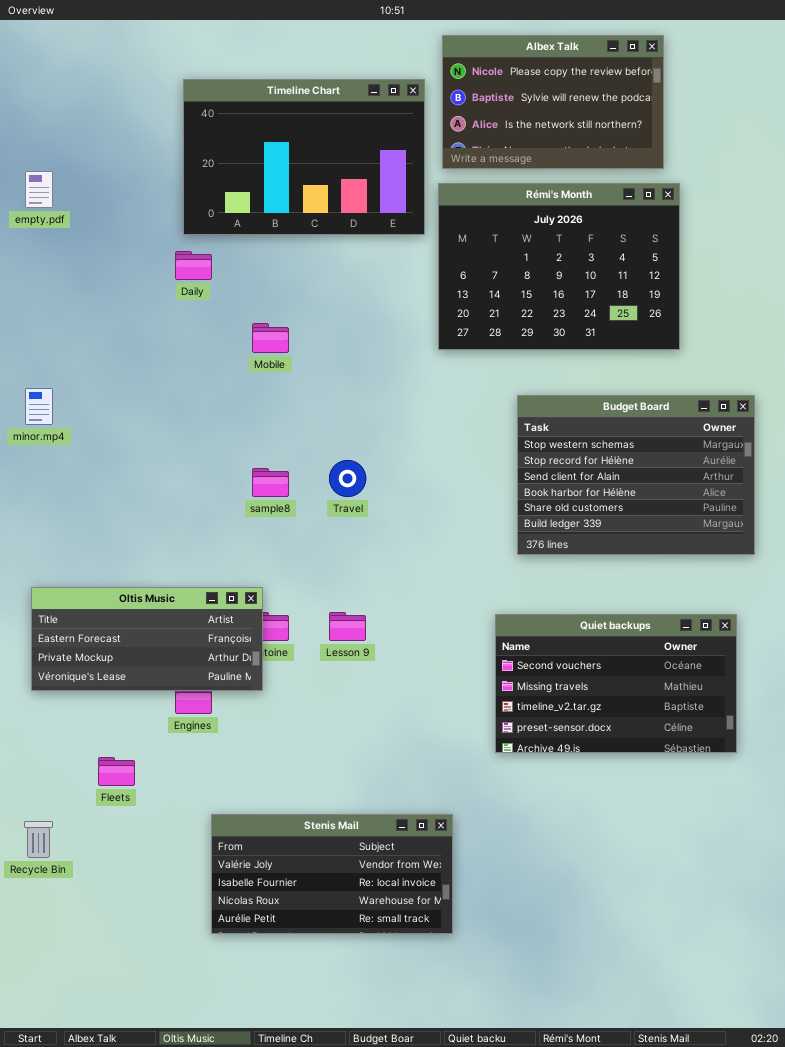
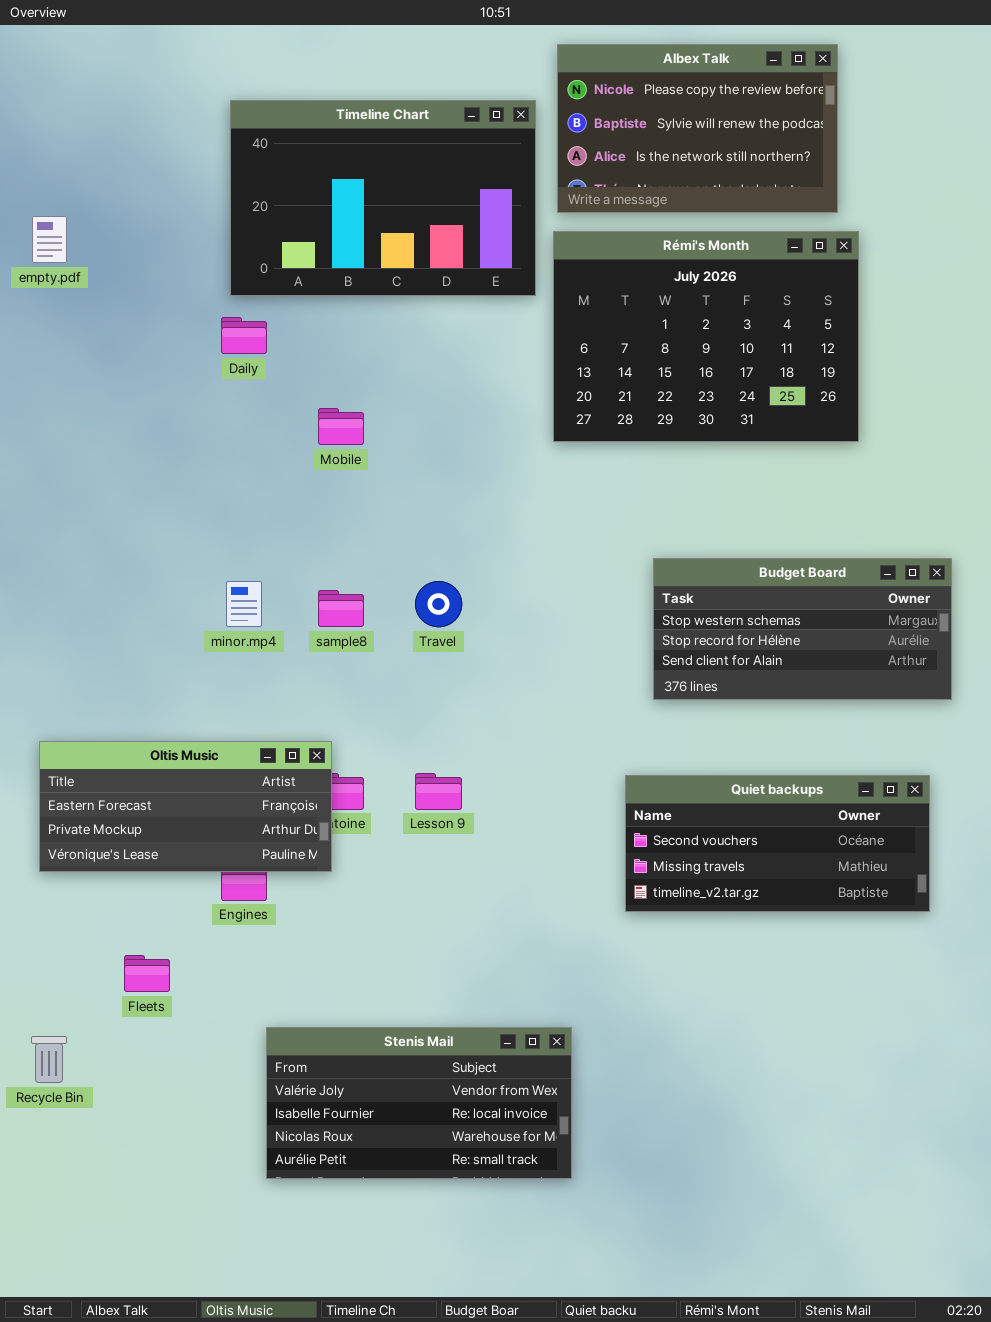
minor.mp4: [25,388,53,425] -> [226,581,262,627], moved
Budget Board: [517,395,755,555] -> [653,558,952,700], resized
Quiet backups: [495,614,737,753] -> [625,775,930,912], resized

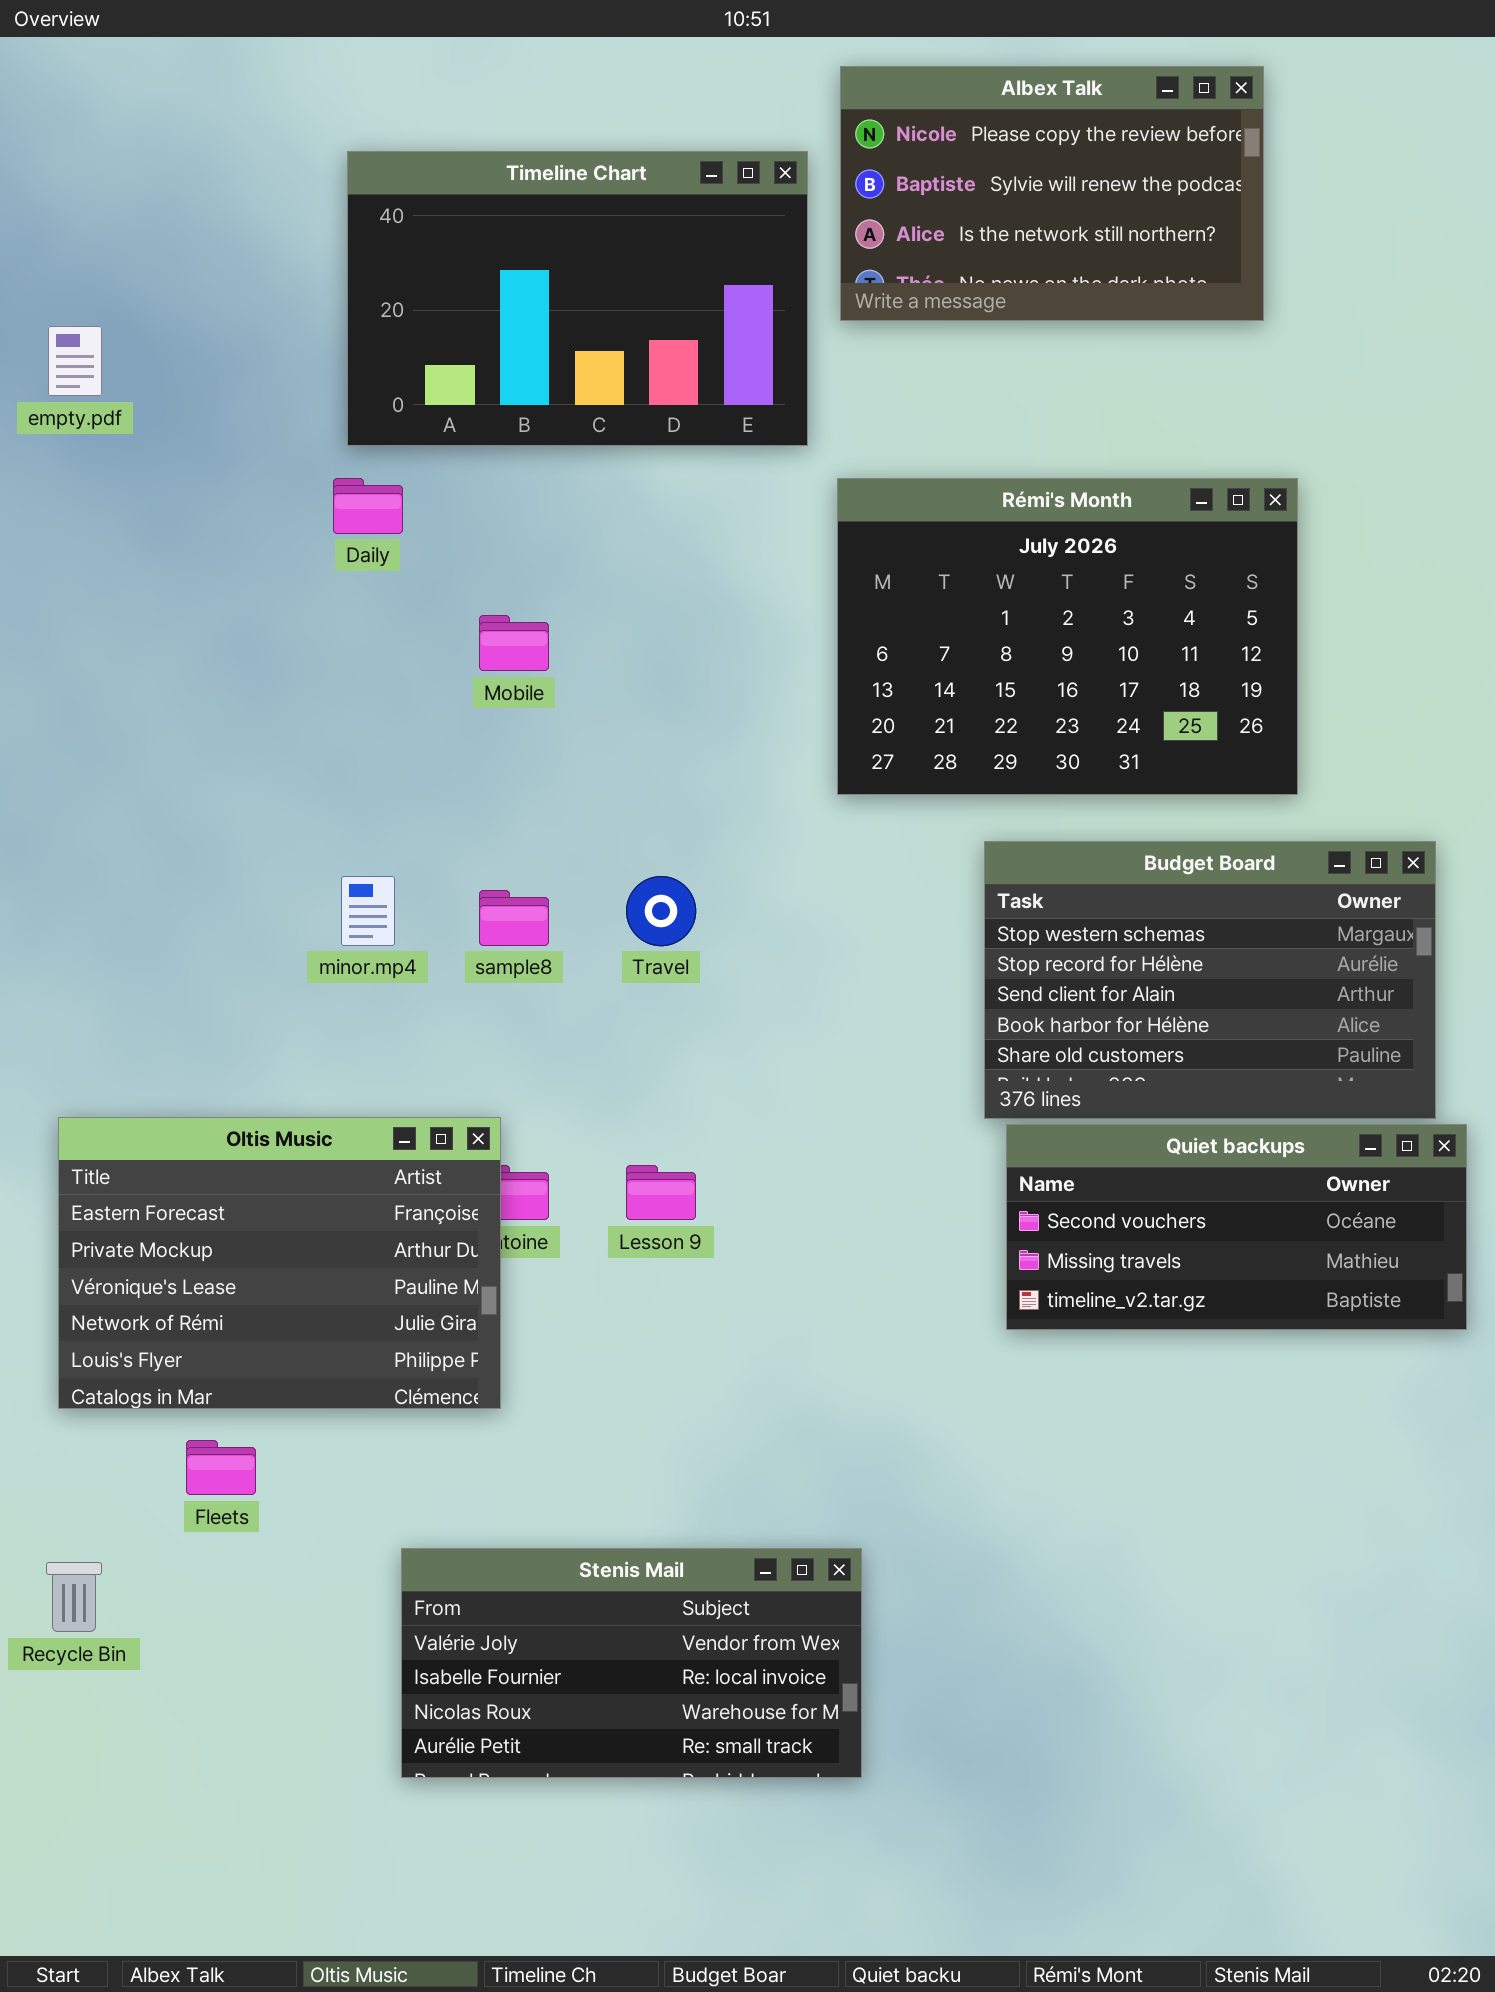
Rémi's Month: [553,231,859,442] -> [837,478,1298,795], moved
Budget Board: [653,558,952,700] -> [984,841,1436,1119], resized
Oltis Music: [39,741,332,872] -> [58,1117,501,1409], resized
Quiet backups: [625,775,930,912] -> [1006,1124,1467,1330], moved

